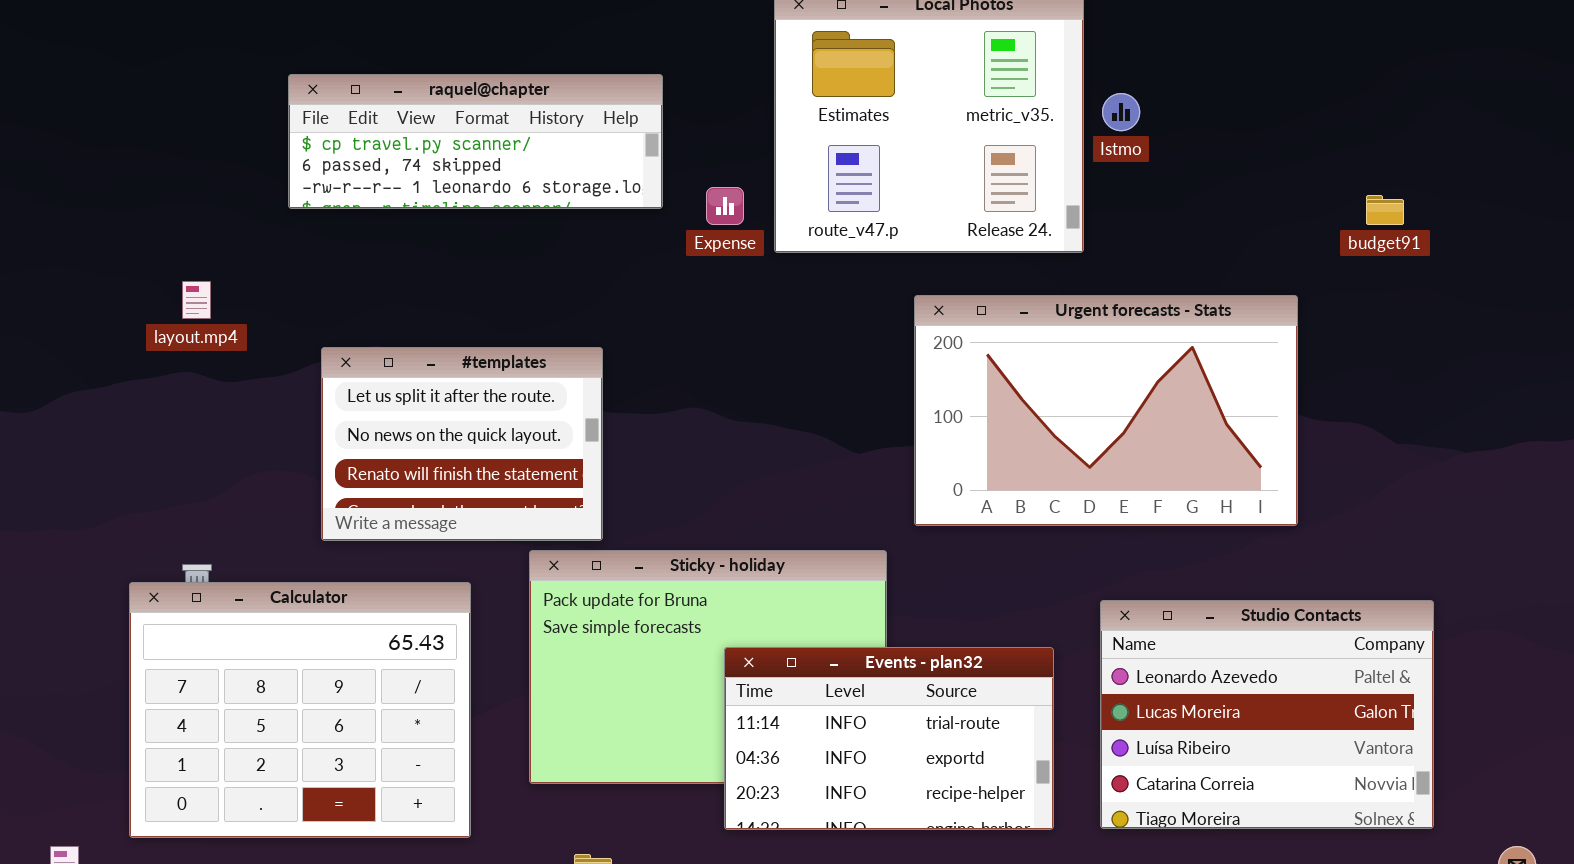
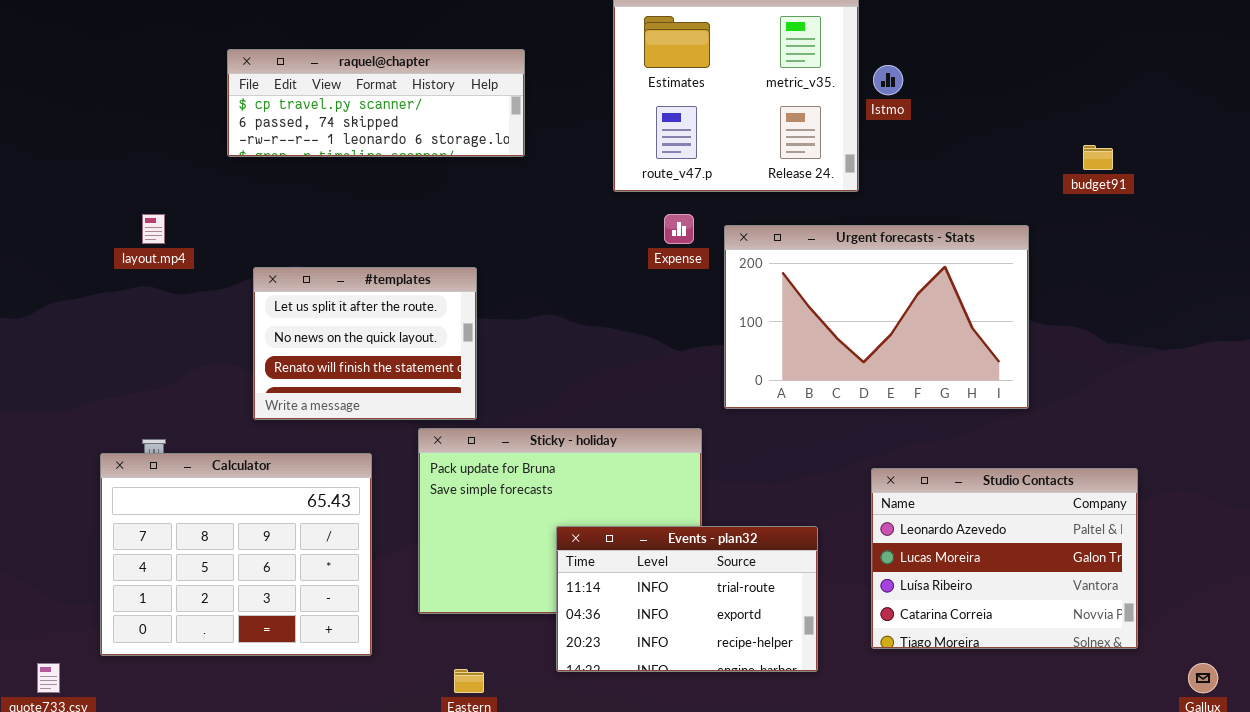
Expense: [706,187,744,225] -> [664,214,694,244], moved
Events - plan32: [724,647,1054,830] -> [556,526,818,672], moved

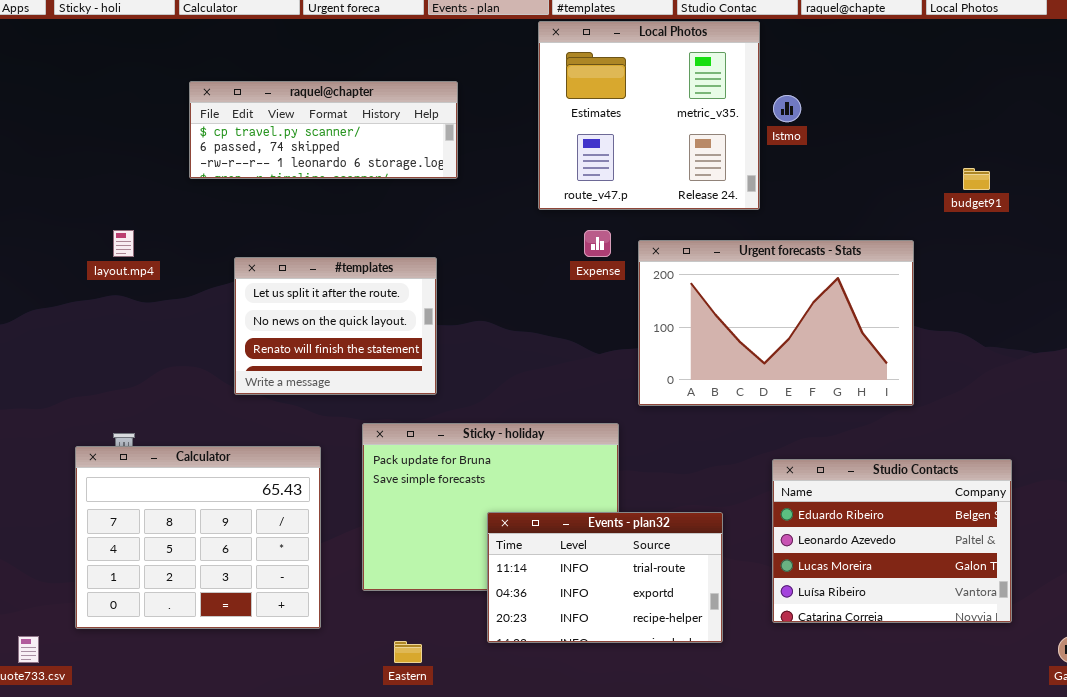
#templates: [253,267,477,420] -> [234,257,437,395], moved
Studio Contacts: [871,468,1138,649] -> [772,459,1012,623], scrolled up 1 row

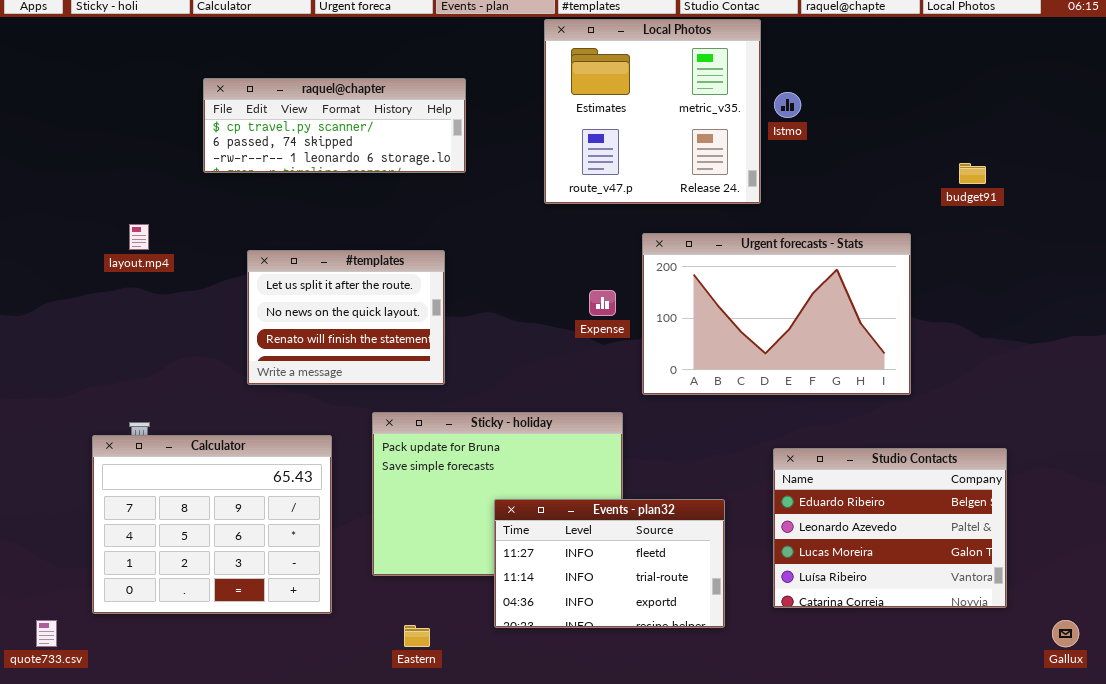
Expense: [584,230,611,257] -> [589,290,616,316], moved
Events - plan32: [487,512,723,643] -> [494,499,725,628], scrolled up 1 row

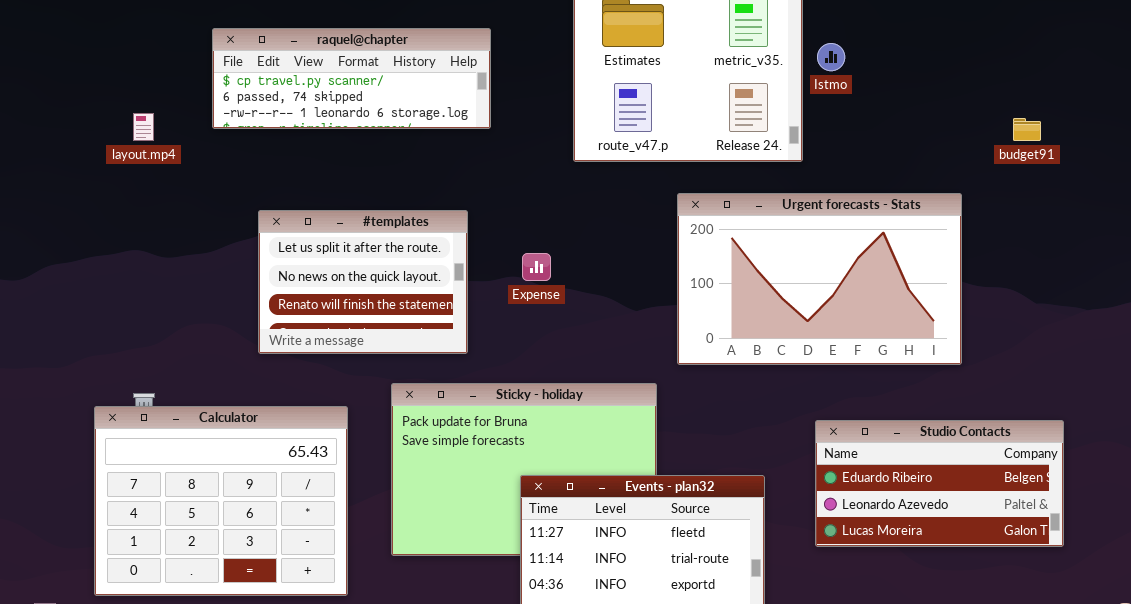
layout.mp4: [129,224,149,250] -> [133,113,154,141], moved
Expense: [589,290,616,316] -> [522,253,551,281], moved
Studio Contacts: [773,448,1007,608] -> [815,420,1064,547], resized

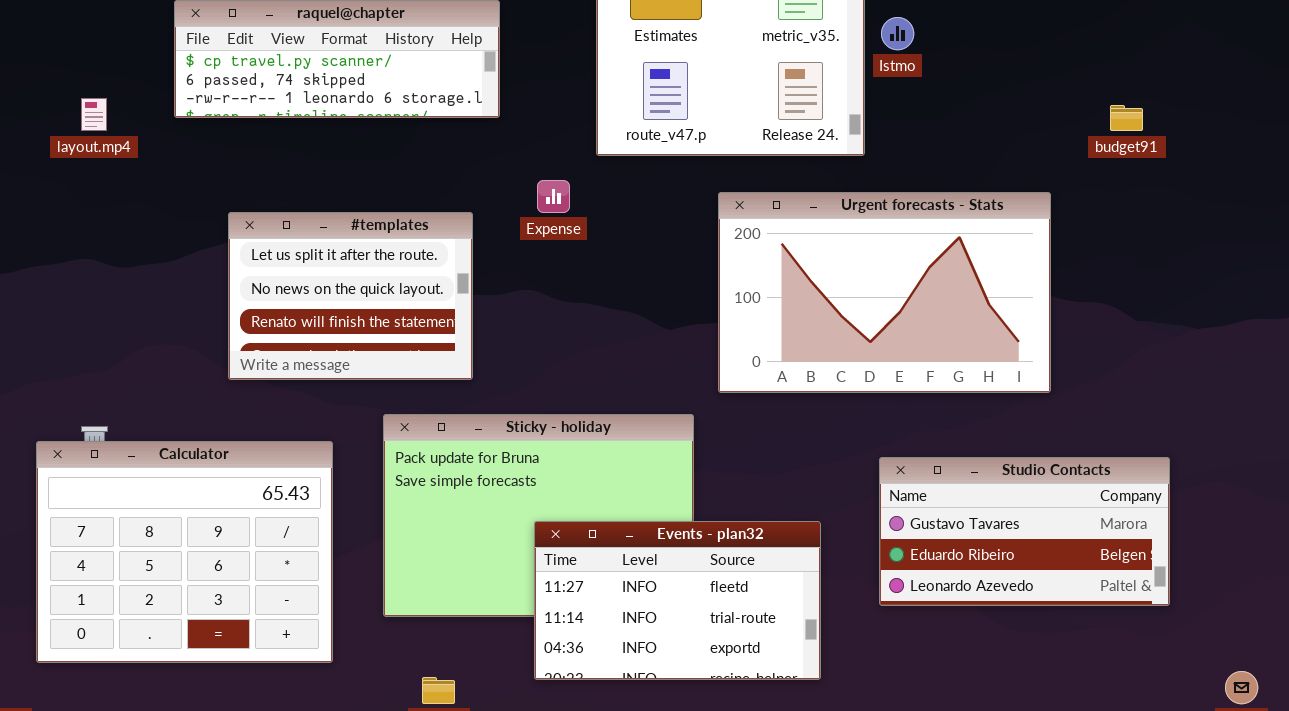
Expense: [522,253,551,281] -> [537,180,570,213], moved
Studio Contacts: [815,420,1064,547] -> [879,457,1170,606], scrolled up 1 row

